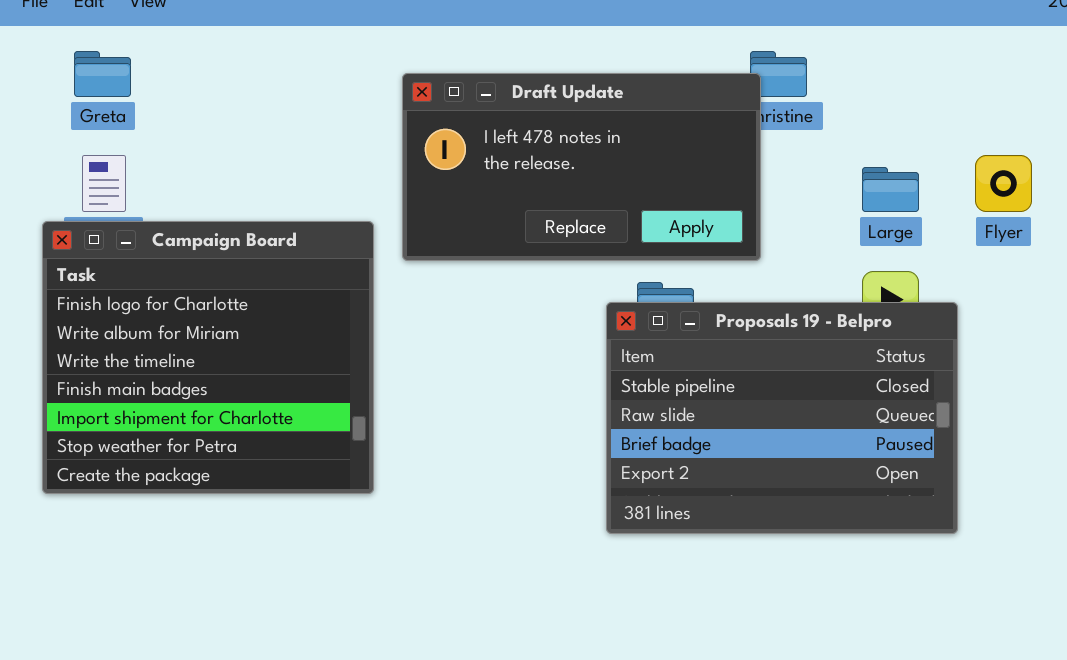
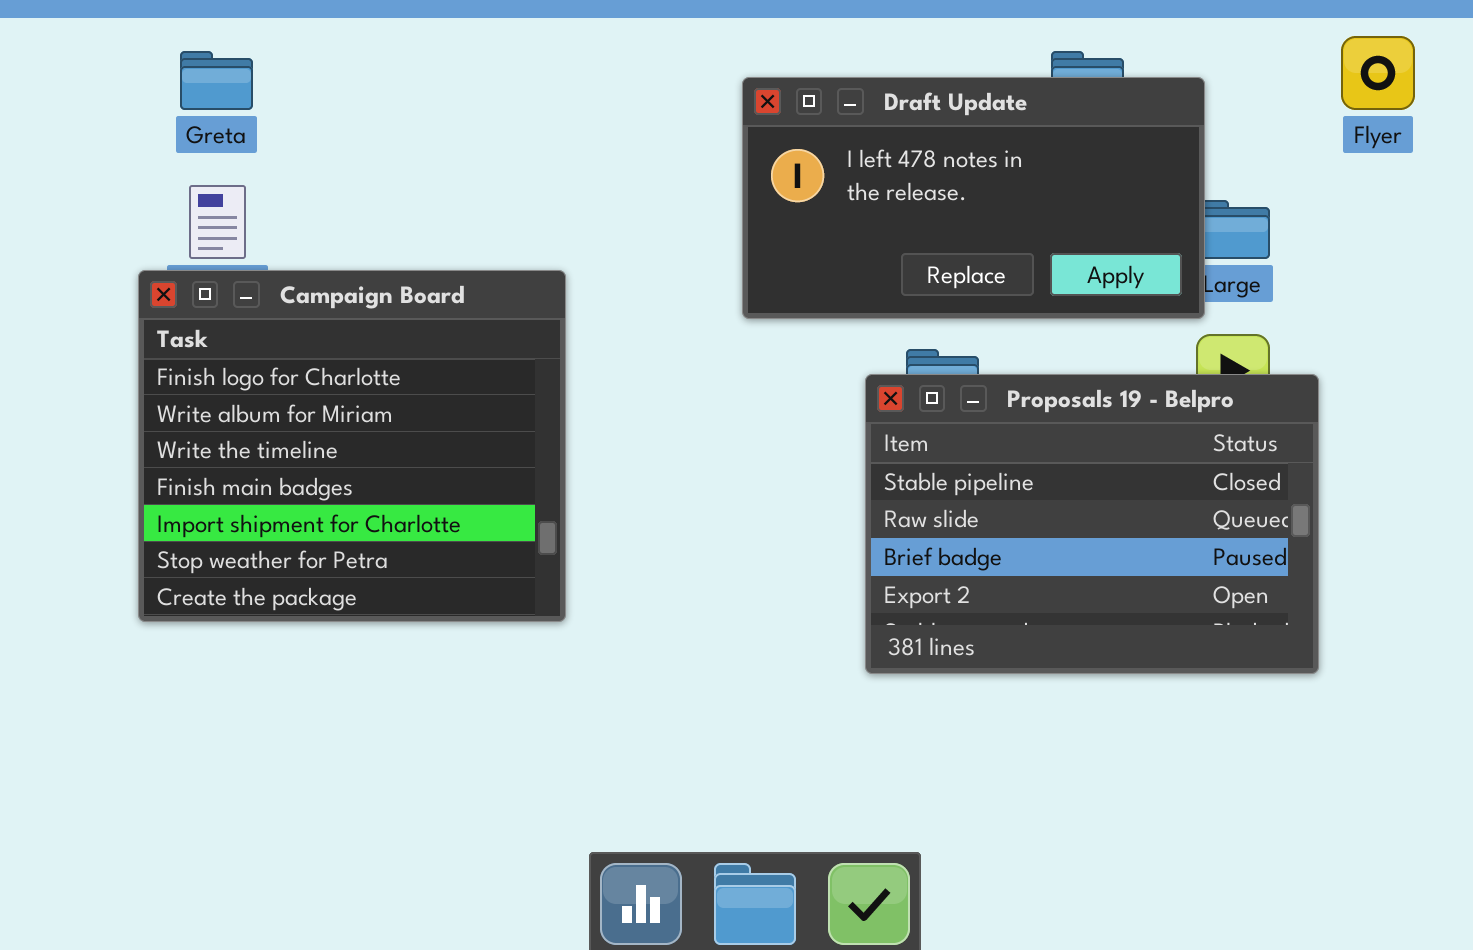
Draft Update: [402,73,761,261] -> [742,77,1205,319], moved
Flyer: [975,155,1032,212] -> [1341,36,1415,110], moved

